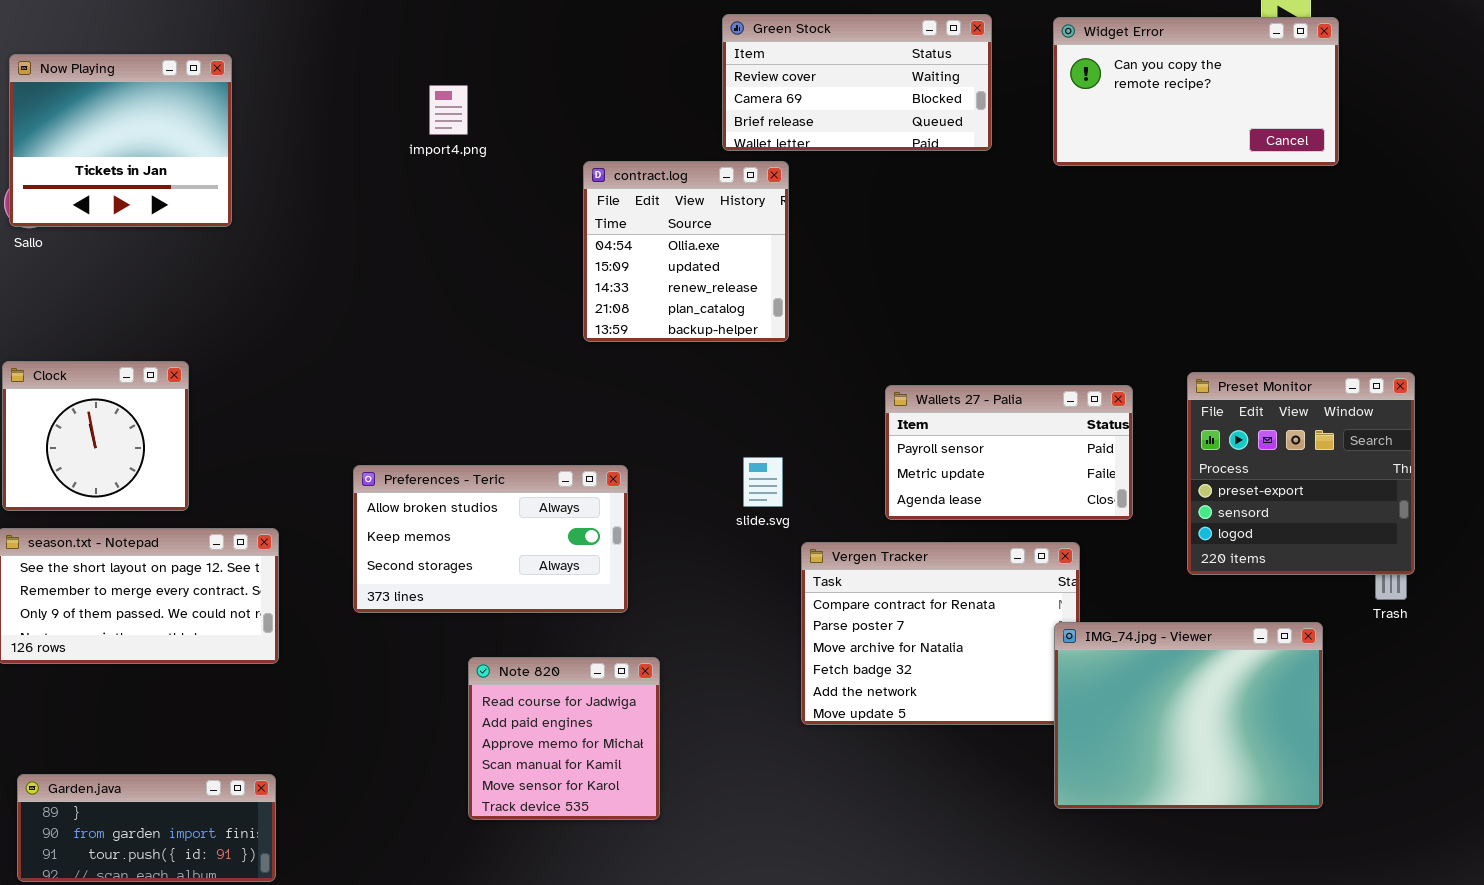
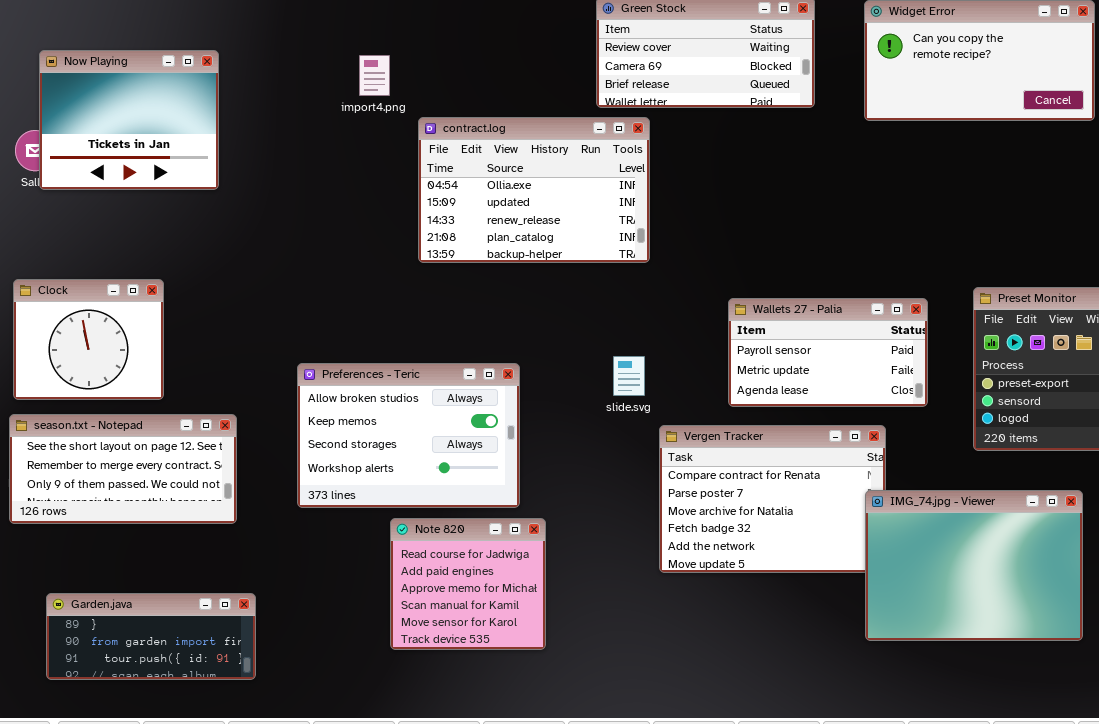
Now Playing: [9,54,232,227] -> [39,50,219,190], moved
contract.log: [583,161,789,342] -> [418,117,650,263], resized
Preferences - Teric: [353,465,628,613] -> [297,363,520,508], resized
Garden.java: [17,774,276,882] -> [46,593,256,680], moved

